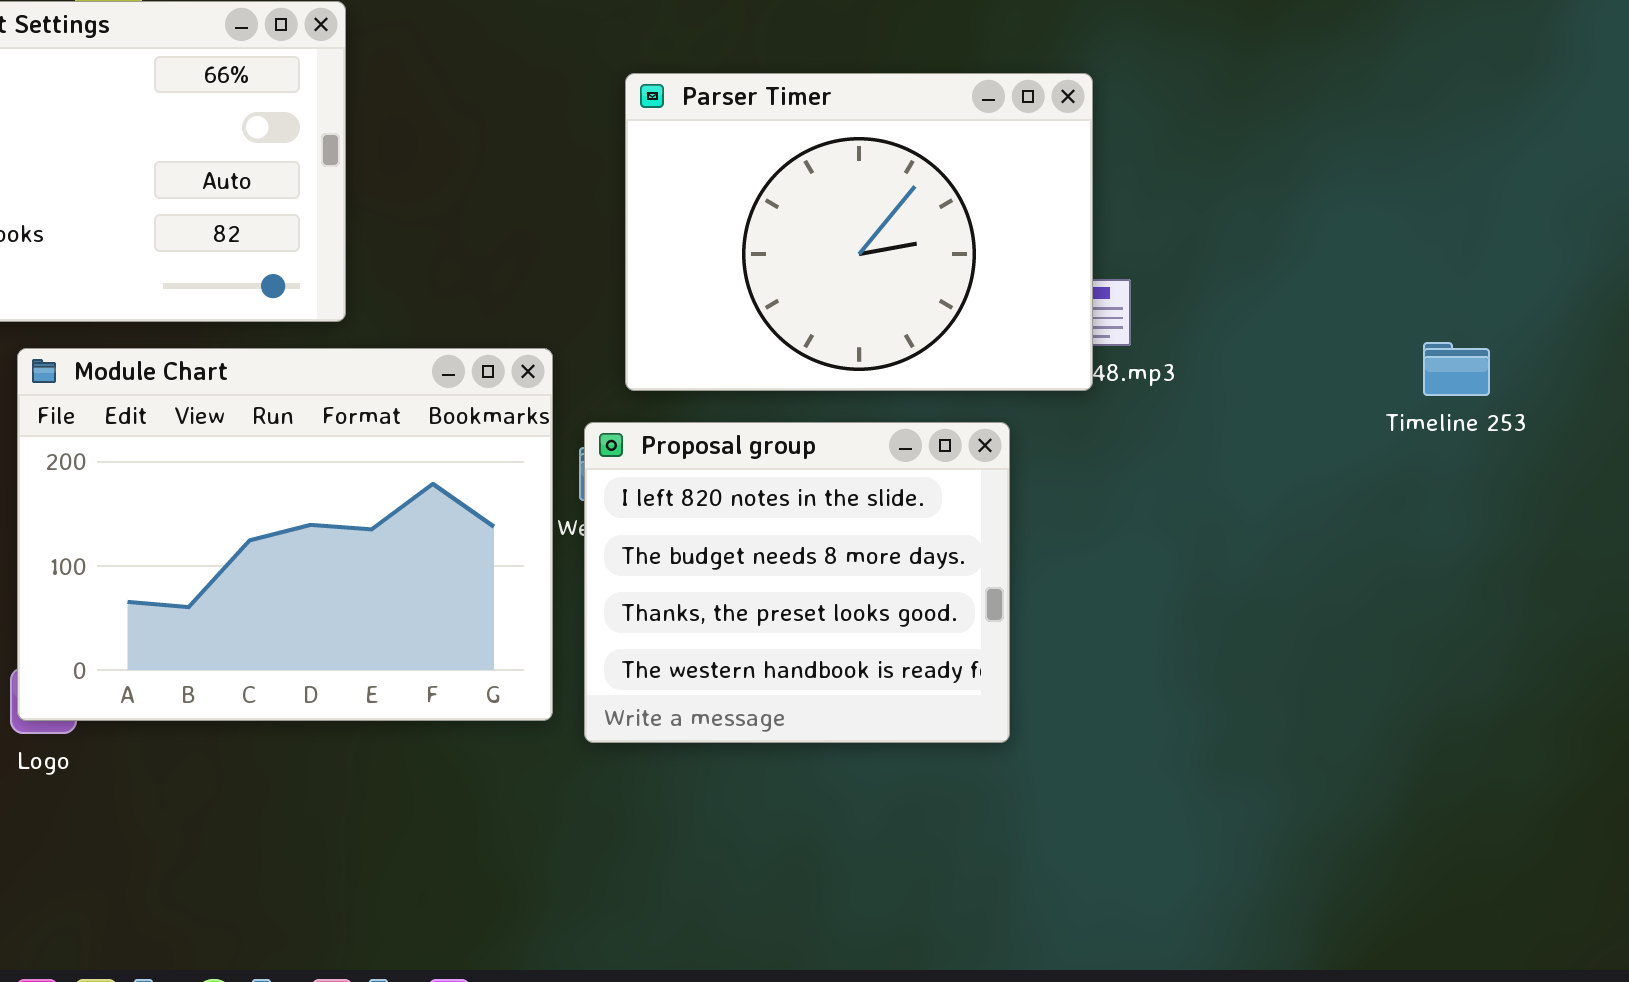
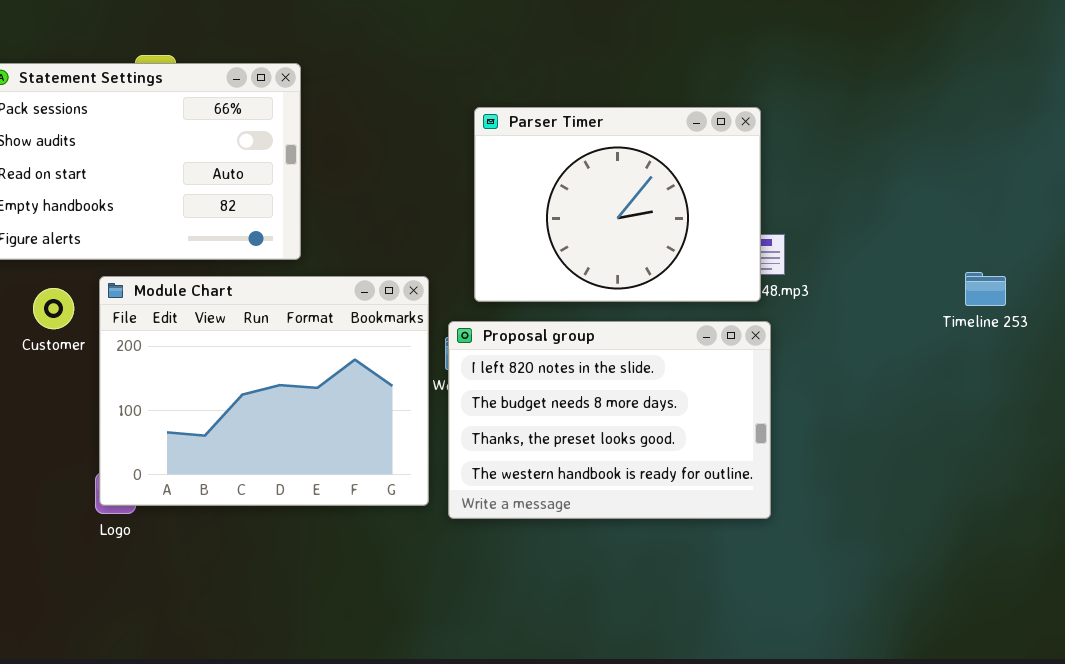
Proposal group: [584,422,1010,743] -> [448,321,771,519], resized

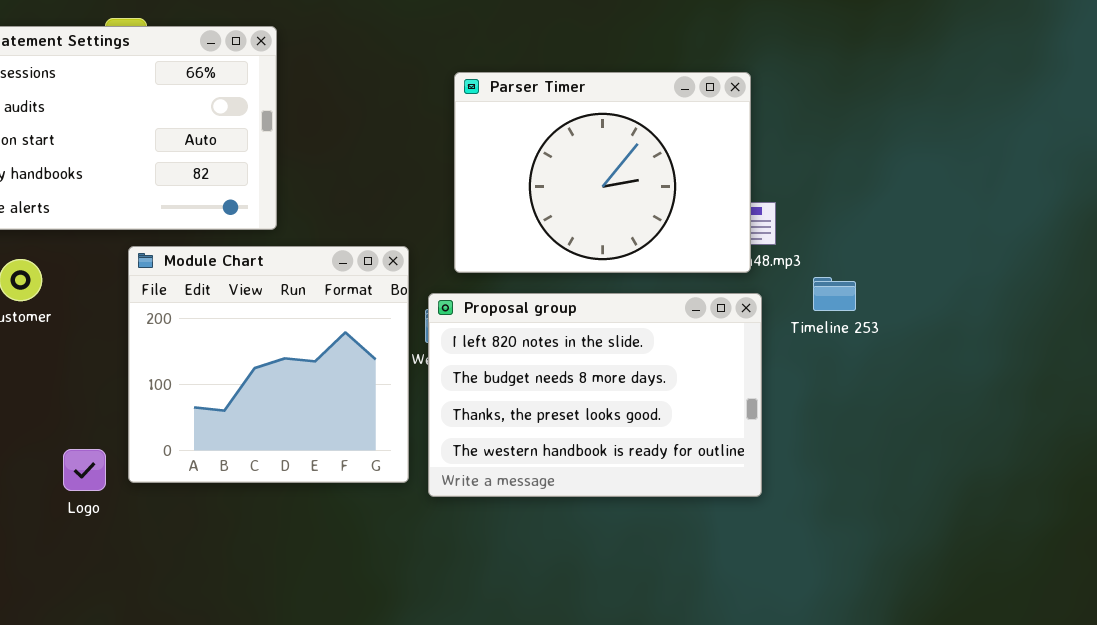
Timeline 253: [965,272,1006,306] -> [813,277,856,311], moved
Module Chart: [99,276,429,506] -> [128,246,409,483], resized

